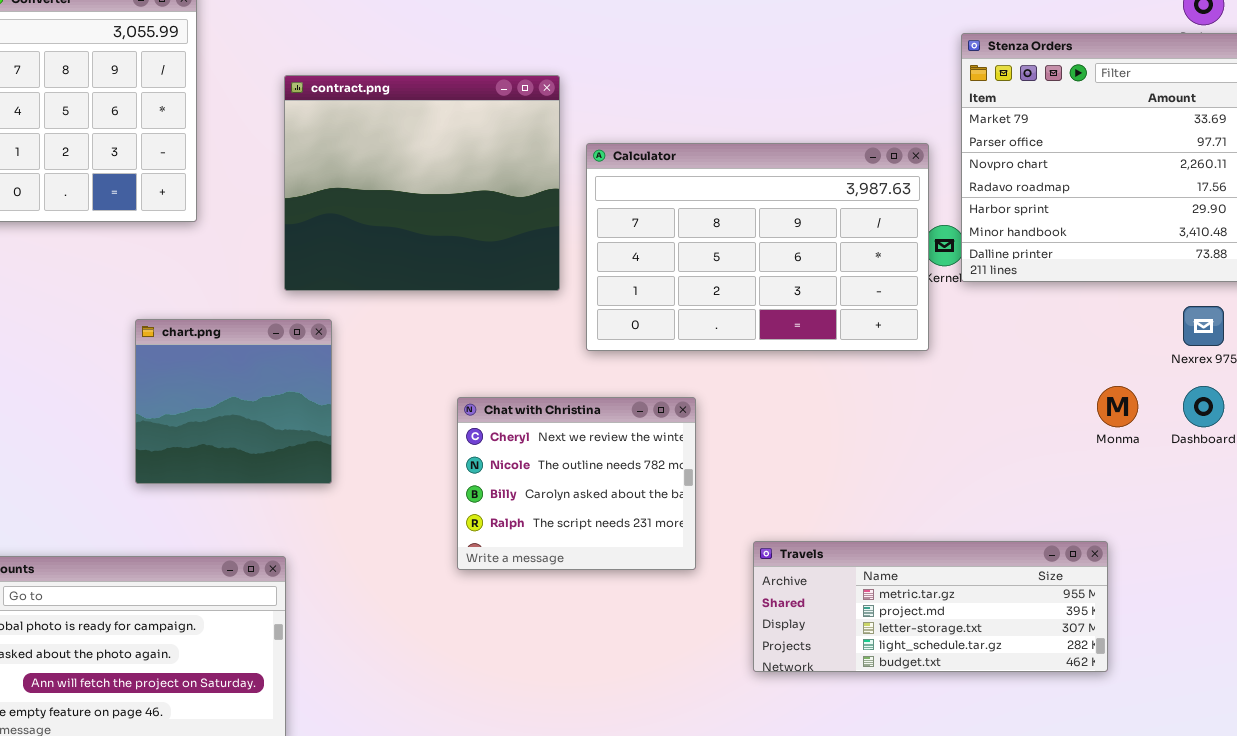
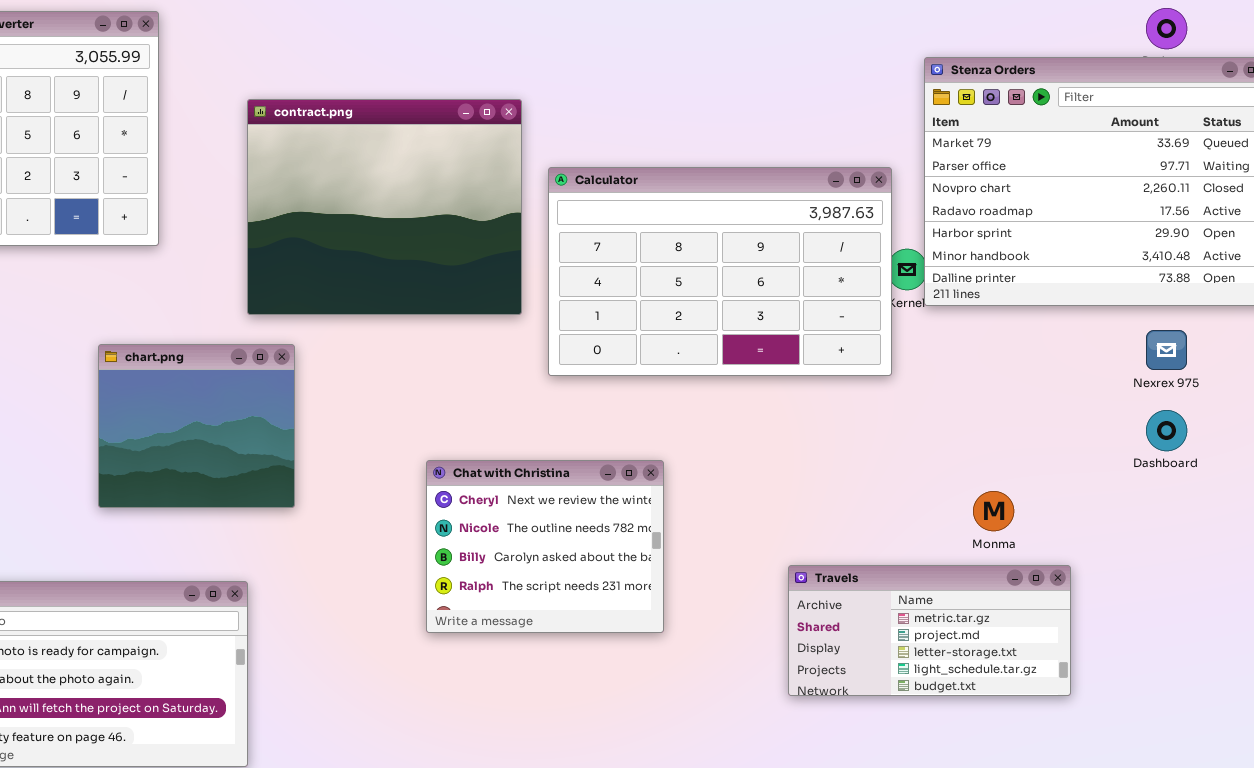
Monma: [1097,386,1138,427] -> [973,491,1014,531], moved
Chat with Christina: [457,397,696,570] -> [426,460,664,633], moved
Travels: [753,541,1108,672] -> [788,565,1071,696], resized

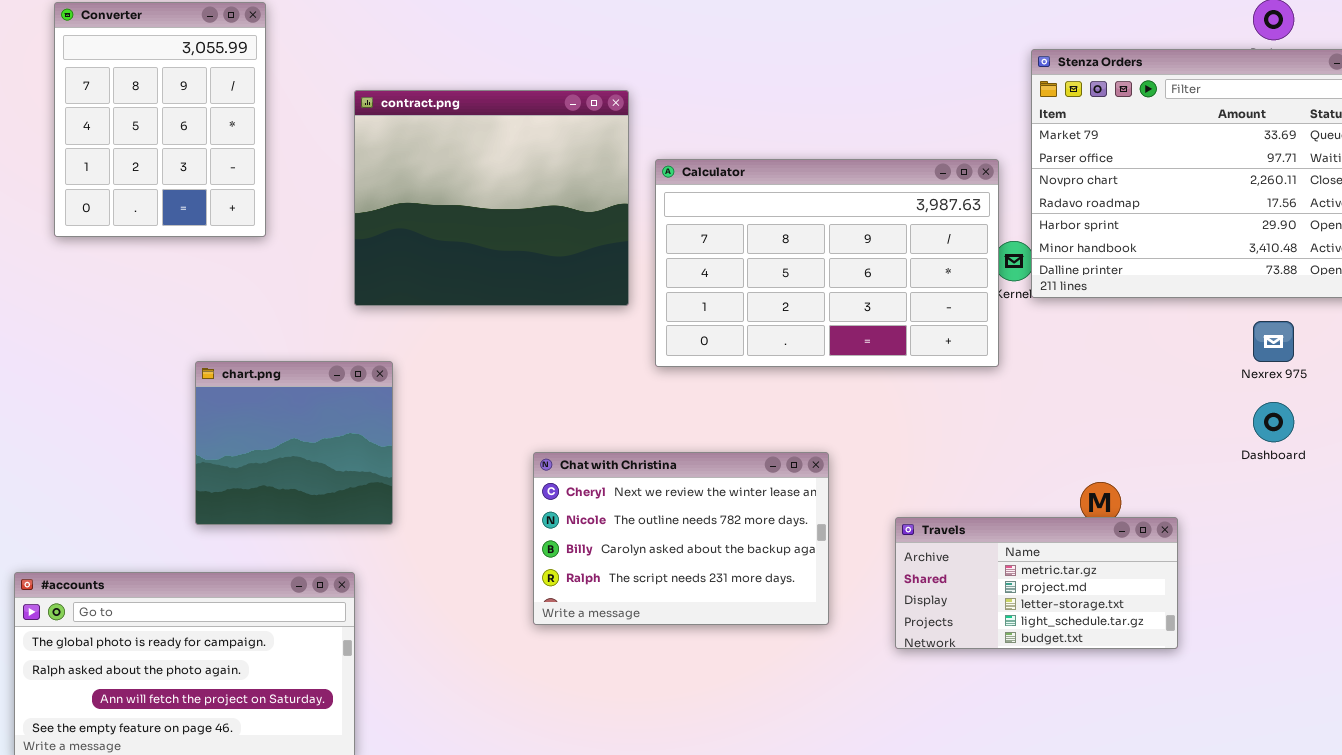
chart.png: [98,344,295,508] -> [195,361,393,525], moved
Chat with Christina: [426,460,664,633] -> [533,452,829,625], resized
Travels: [788,565,1071,696] -> [895,517,1178,649], moved

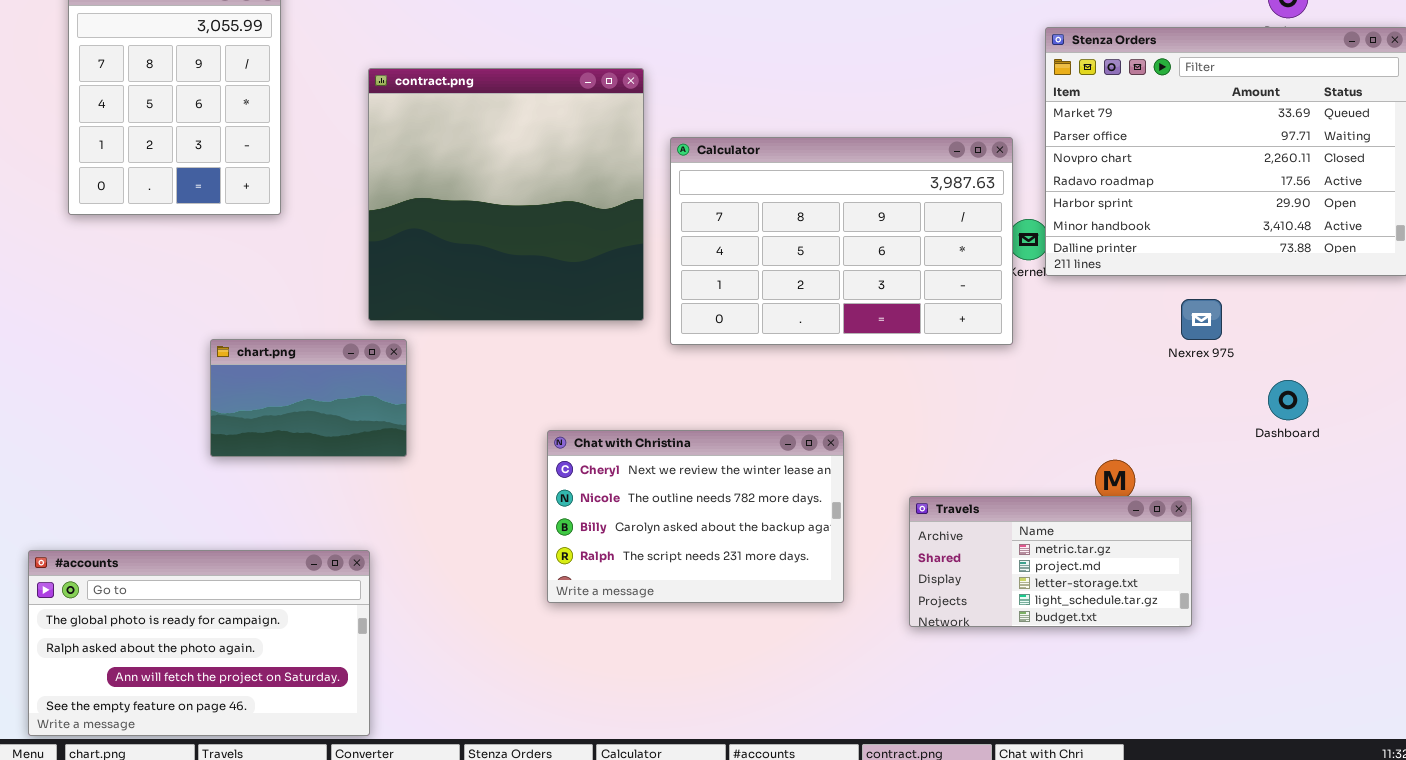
contract.png: [354,90,629,306] -> [368,68,644,321], resized
Nexrex 975: [1253,321,1294,362] -> [1181,299,1222,340], moved
chart.png: [195,361,393,525] -> [210,339,407,457], resized

